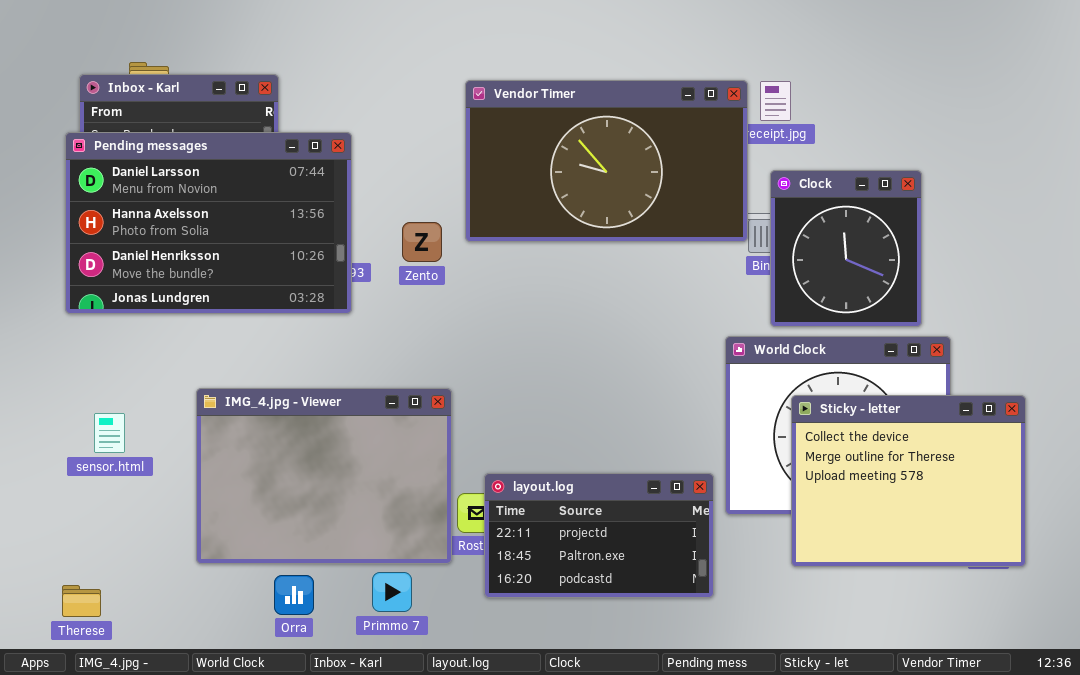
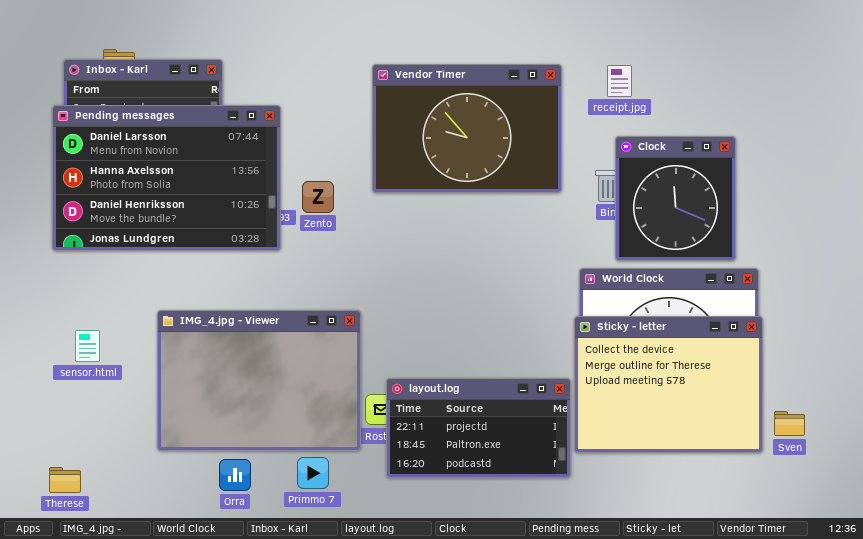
Vendor Timer: [465,80,748,242] -> [372,64,562,193], resized
Zento: [402,222,442,262] -> [302,181,334,213], moved
Sticky - letter: [791,395,1026,567] -> [574,316,763,453], moved

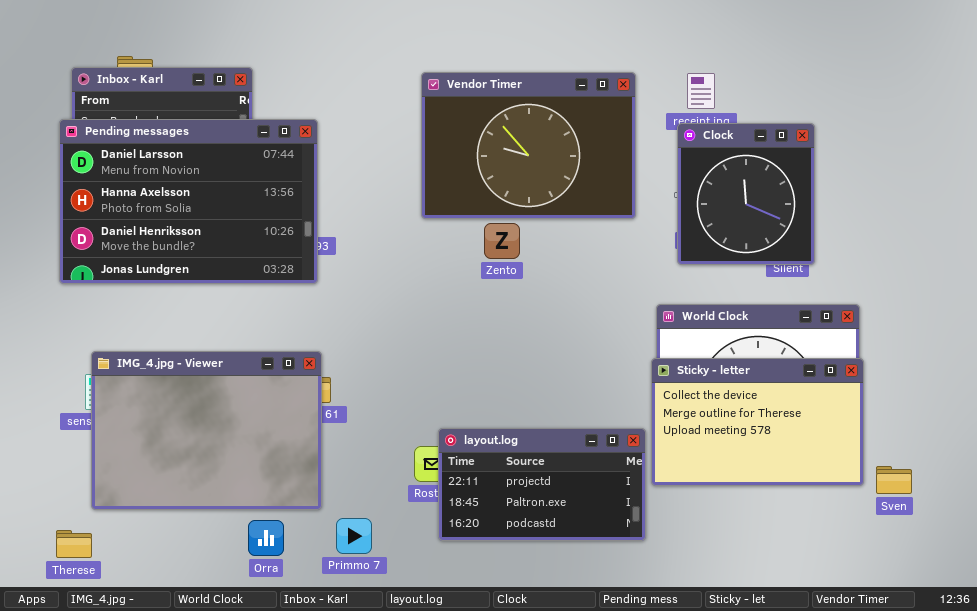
Clock: [615,136,736,261] -> [677,123,815,265], moved
Zento: [302,181,334,213] -> [484,223,520,259], moved
IMG_4.jpg - Viewer: [157,310,361,451] -> [91,351,322,510], moved
Sticky - letter: [574,316,763,453] -> [651,358,864,486], resized

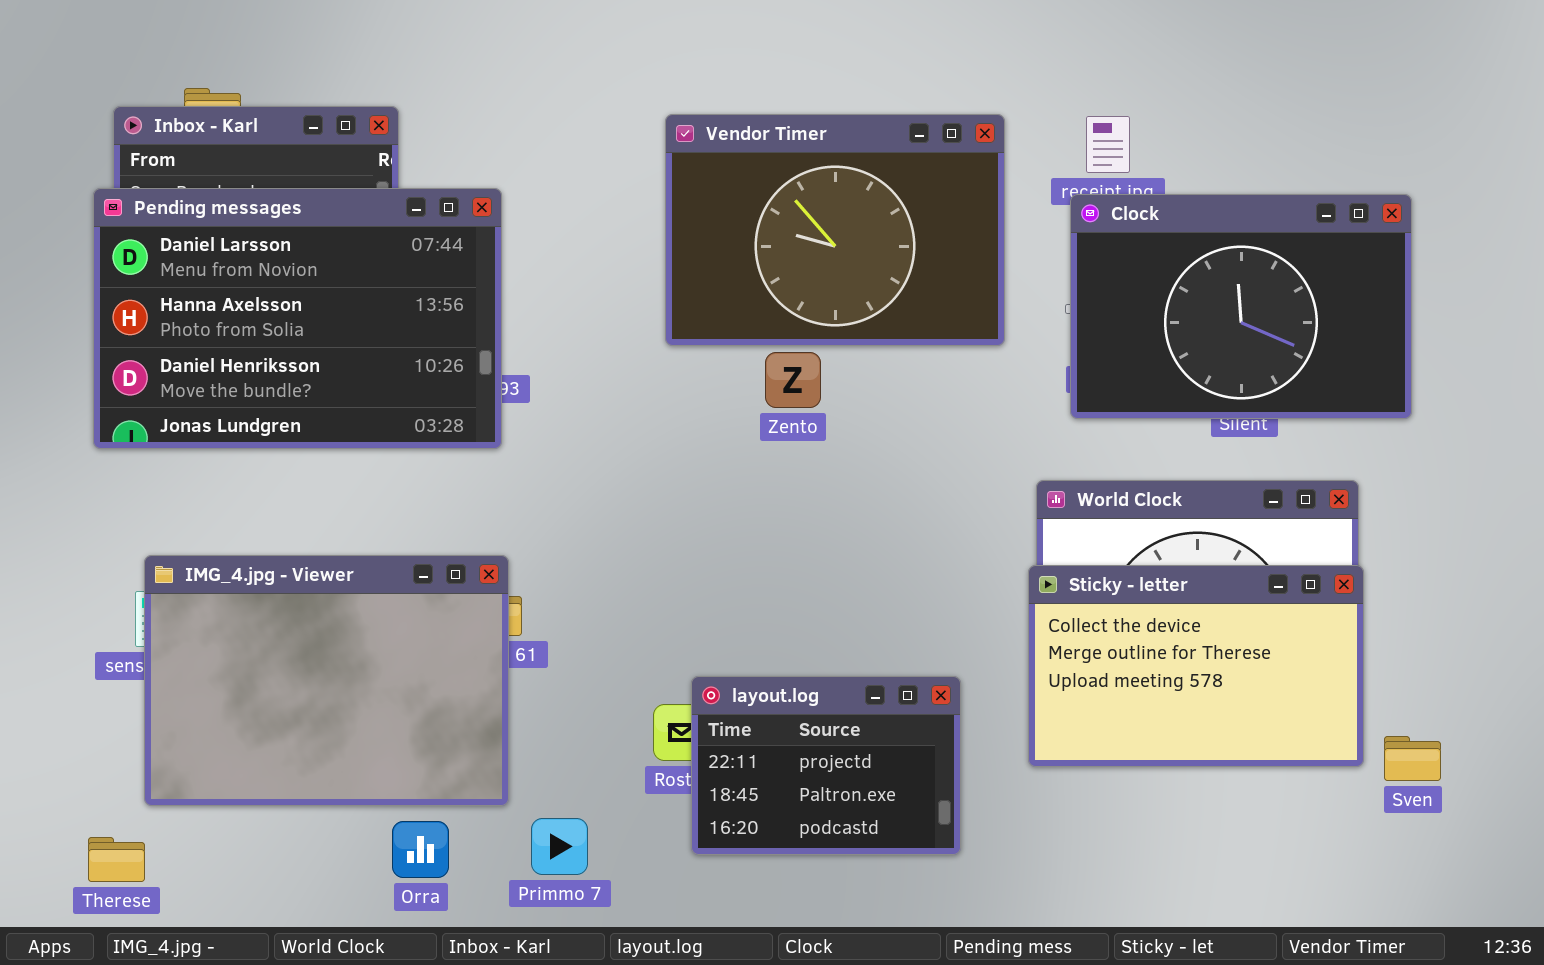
Clock: [677,123,815,265] -> [1070,194,1412,419], resized
layout.log: [438,428,646,541] -> [691,676,961,855], resized

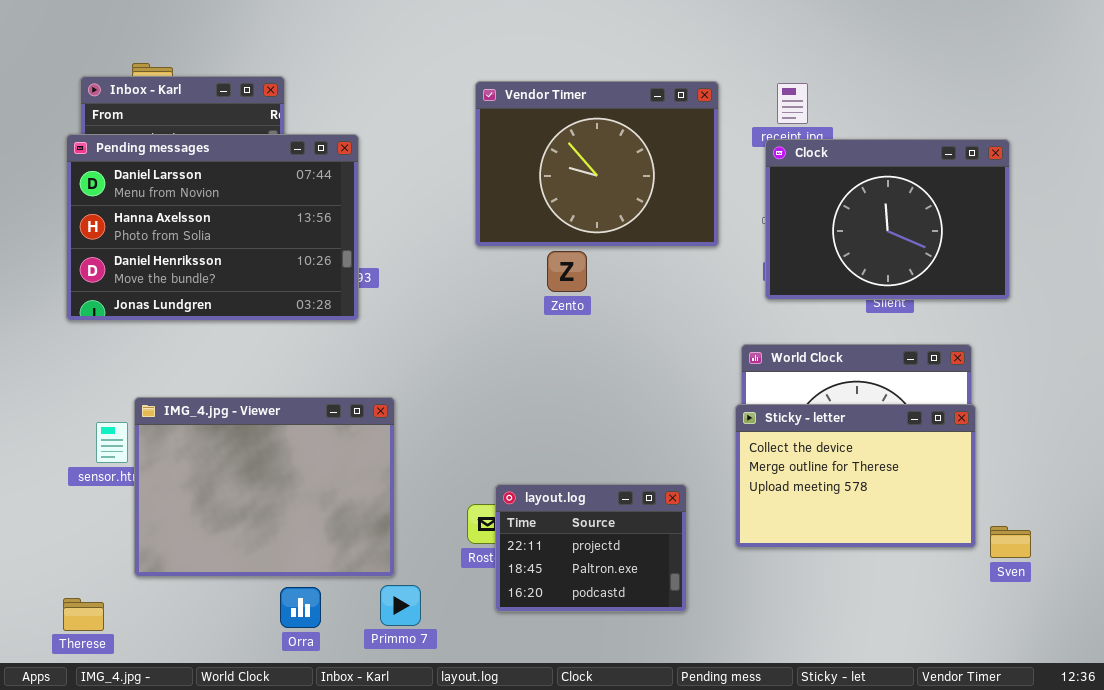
IMG_4.jpg - Viewer: [144,555,509,806] -> [134,397,395,577], moved

